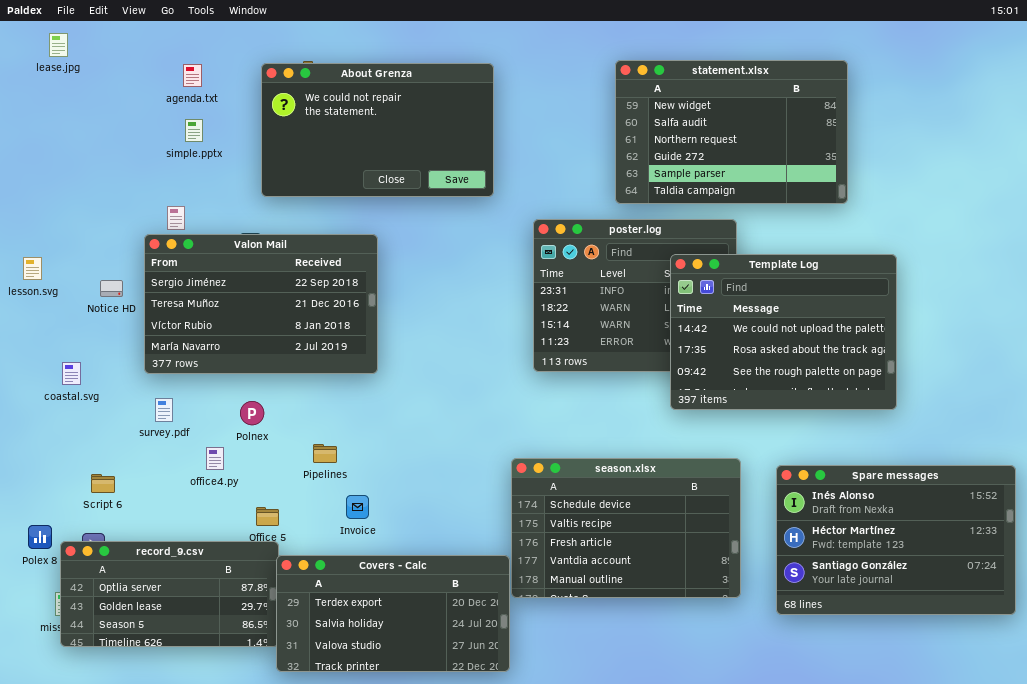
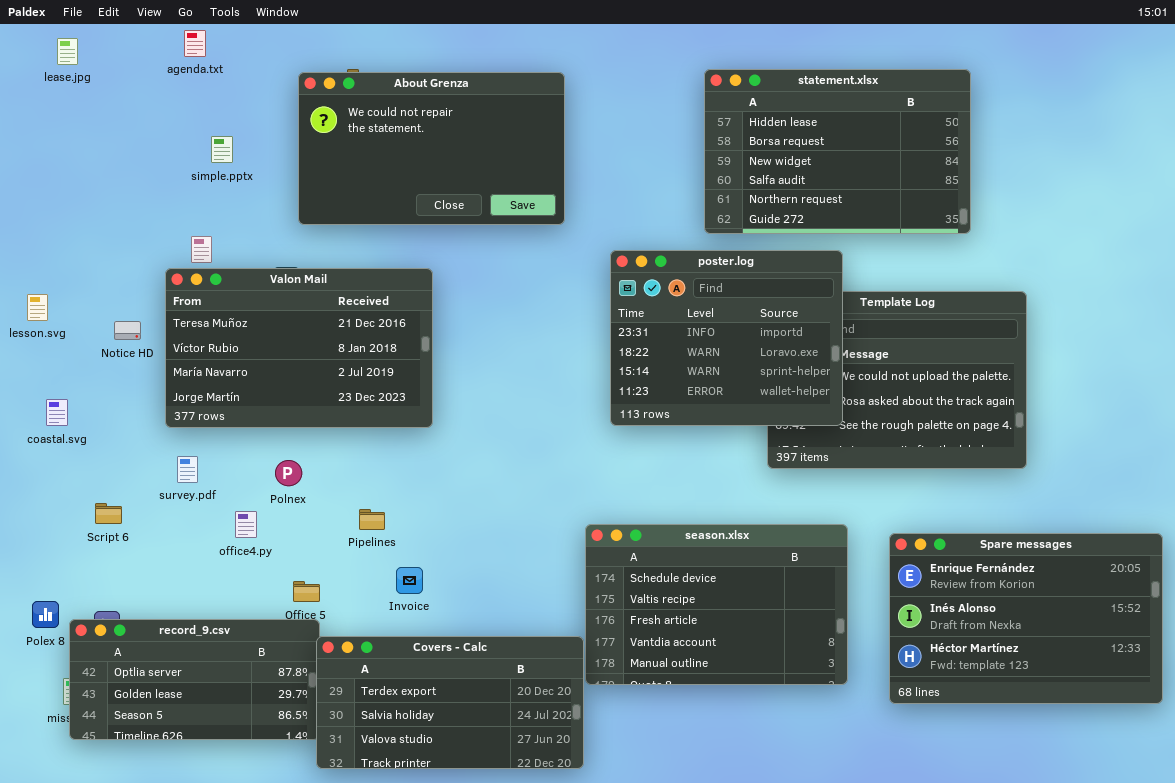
statement.xlsx: [615,60,848,204] -> [704,69,971,234], scrolled up 2 rows
agenda.txt: [183,64,202,87] -> [184,30,206,57], moved
poster.log: [533,219,737,372] -> [610,250,843,426], raised
Valon Mail: [144,234,378,374] -> [165,268,433,428], scrolled down 1 row
coastal.svg: [62,362,81,385] -> [46,399,68,426], moved
Spare messages: [776,465,1016,615] -> [889,533,1163,704], scrolled up 1 row
Script 6: [91,474,115,493] -> [95,503,122,524], moved

